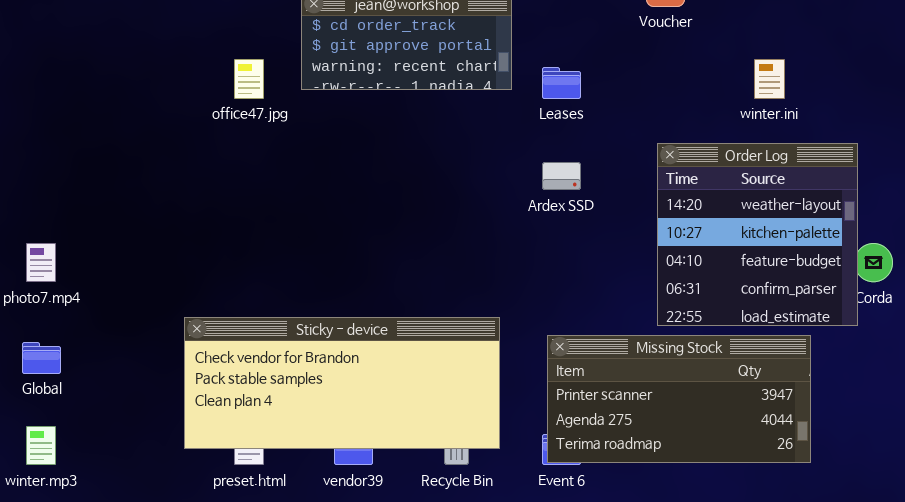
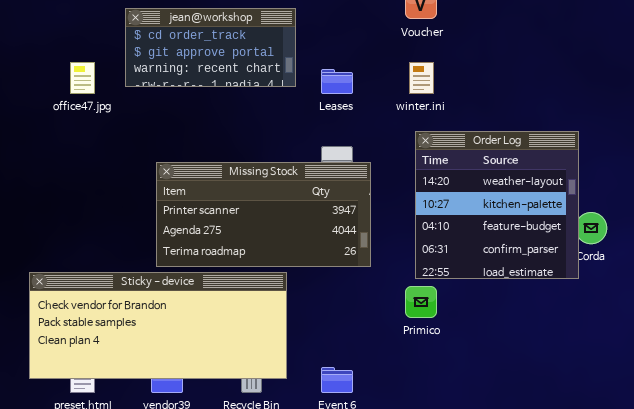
winter.ini: [754,59,785,99] -> [409,62,434,94], moved
Missing Stock: [547,335,811,463] -> [156,162,371,267], moved

